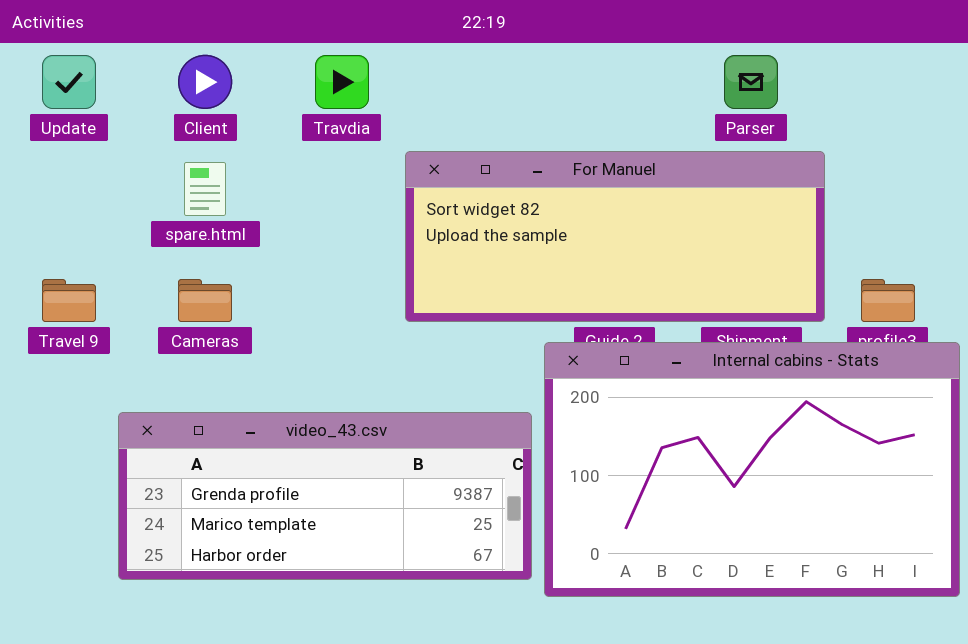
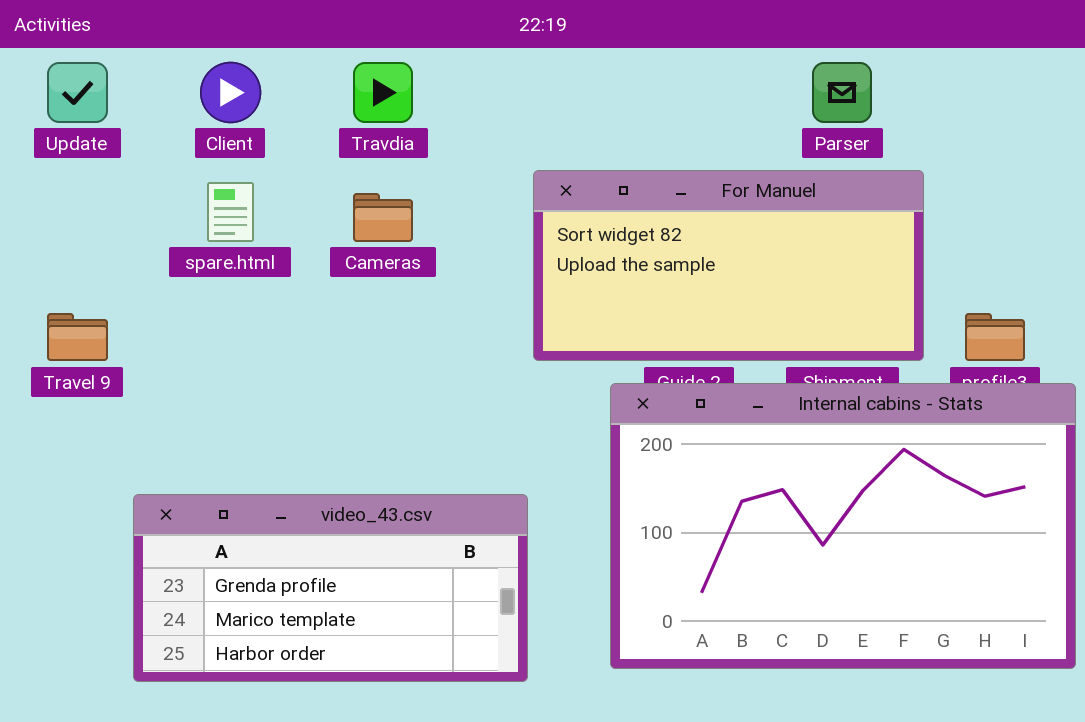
For Manuel: [405,151,825,322] -> [533,170,924,361], resized
Cameras: [178,279,232,322] -> [353,193,413,242], moved
video_43.csv: [118,412,532,580] -> [133,494,528,682], moved, resized

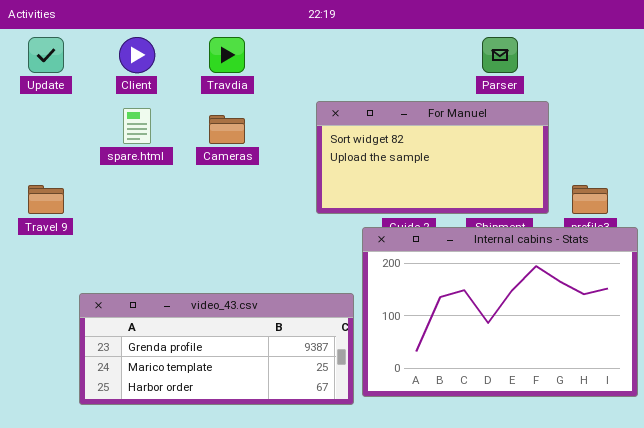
video_43.csv: [133,494,528,682] -> [79,293,354,405], resized

